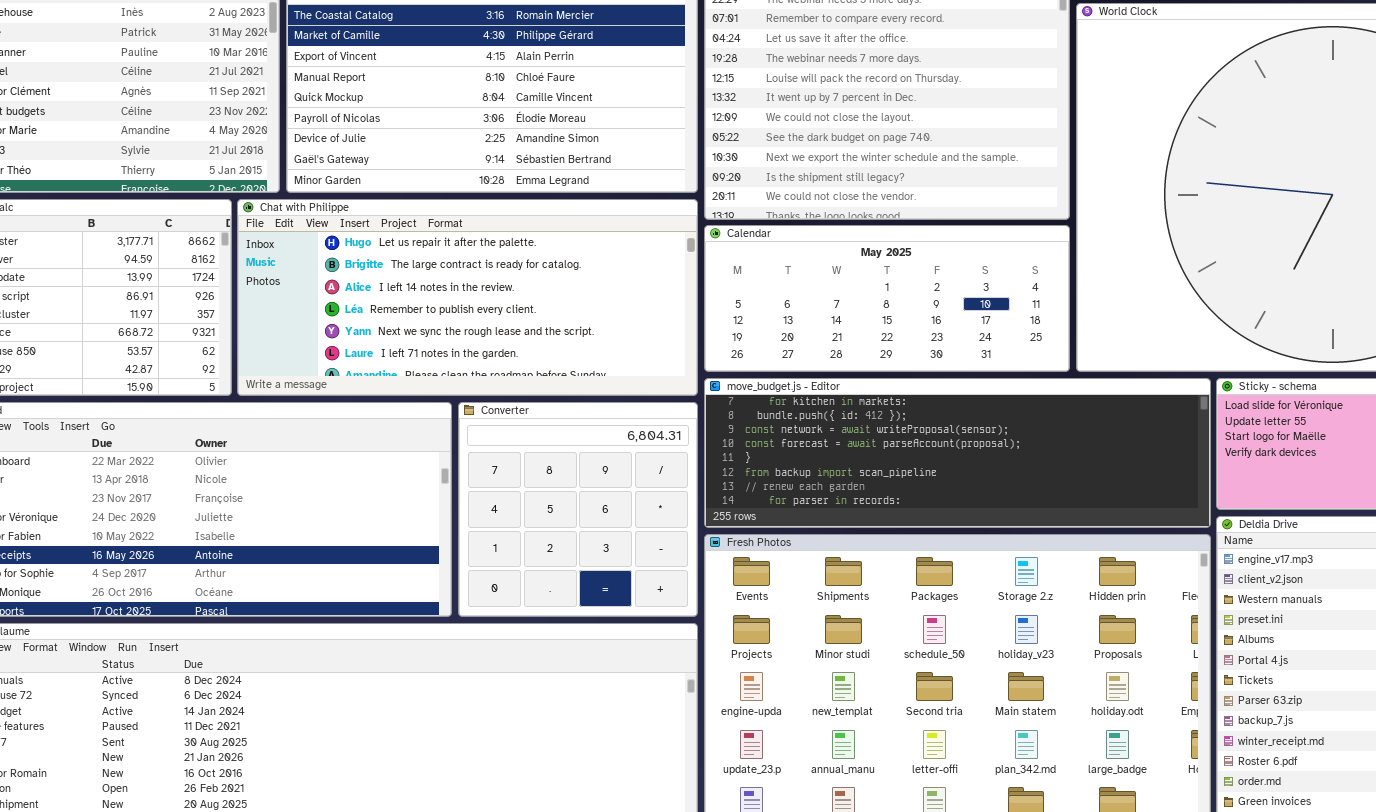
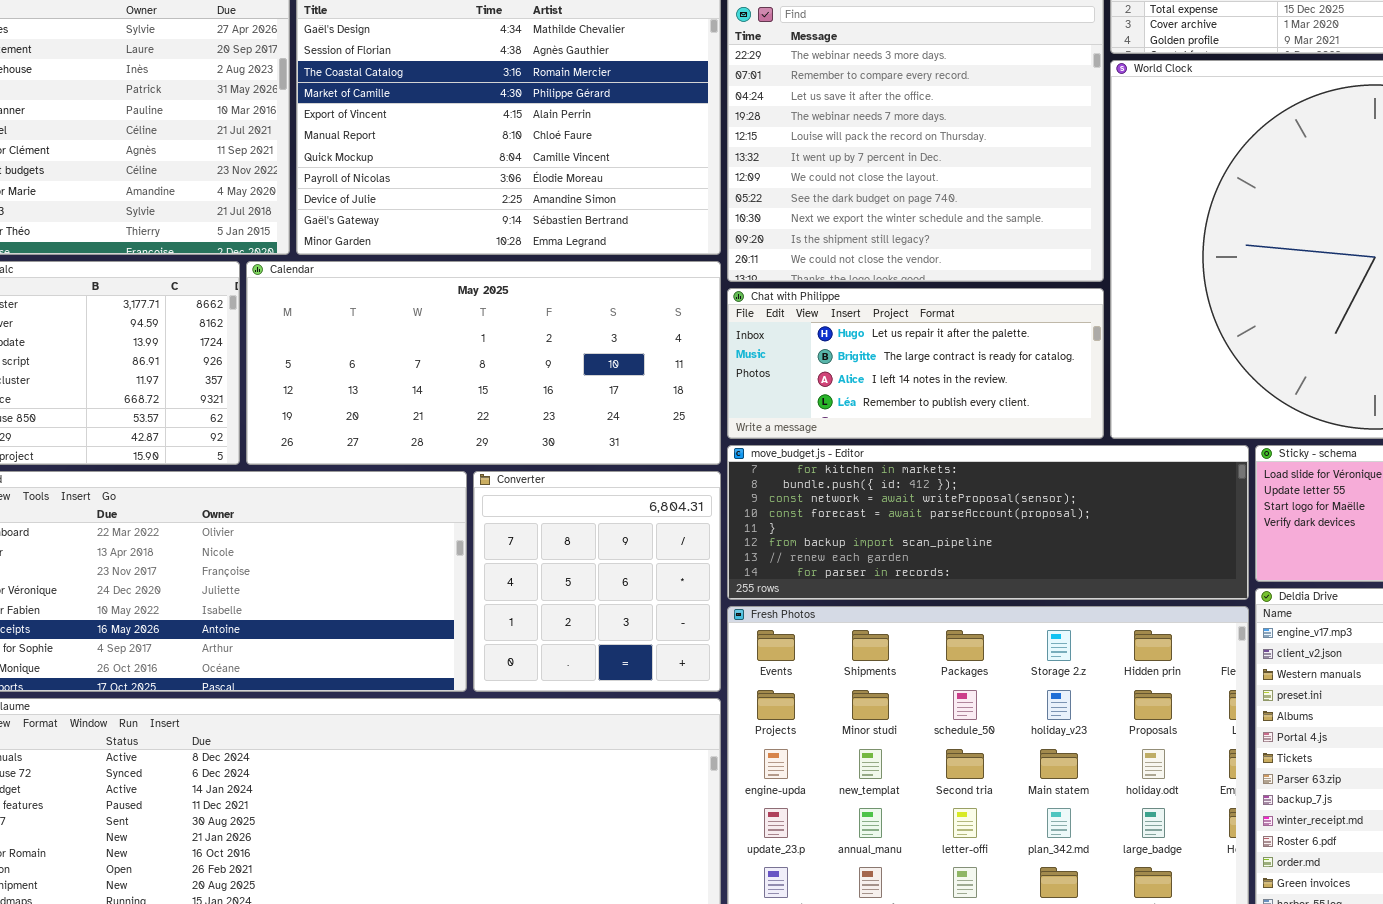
Chat with Philippe: [237,199,698,396] -> [727,288,1104,439], moved, resized
Calendar: [704,225,1070,372] -> [246,261,721,465], moved, resized

